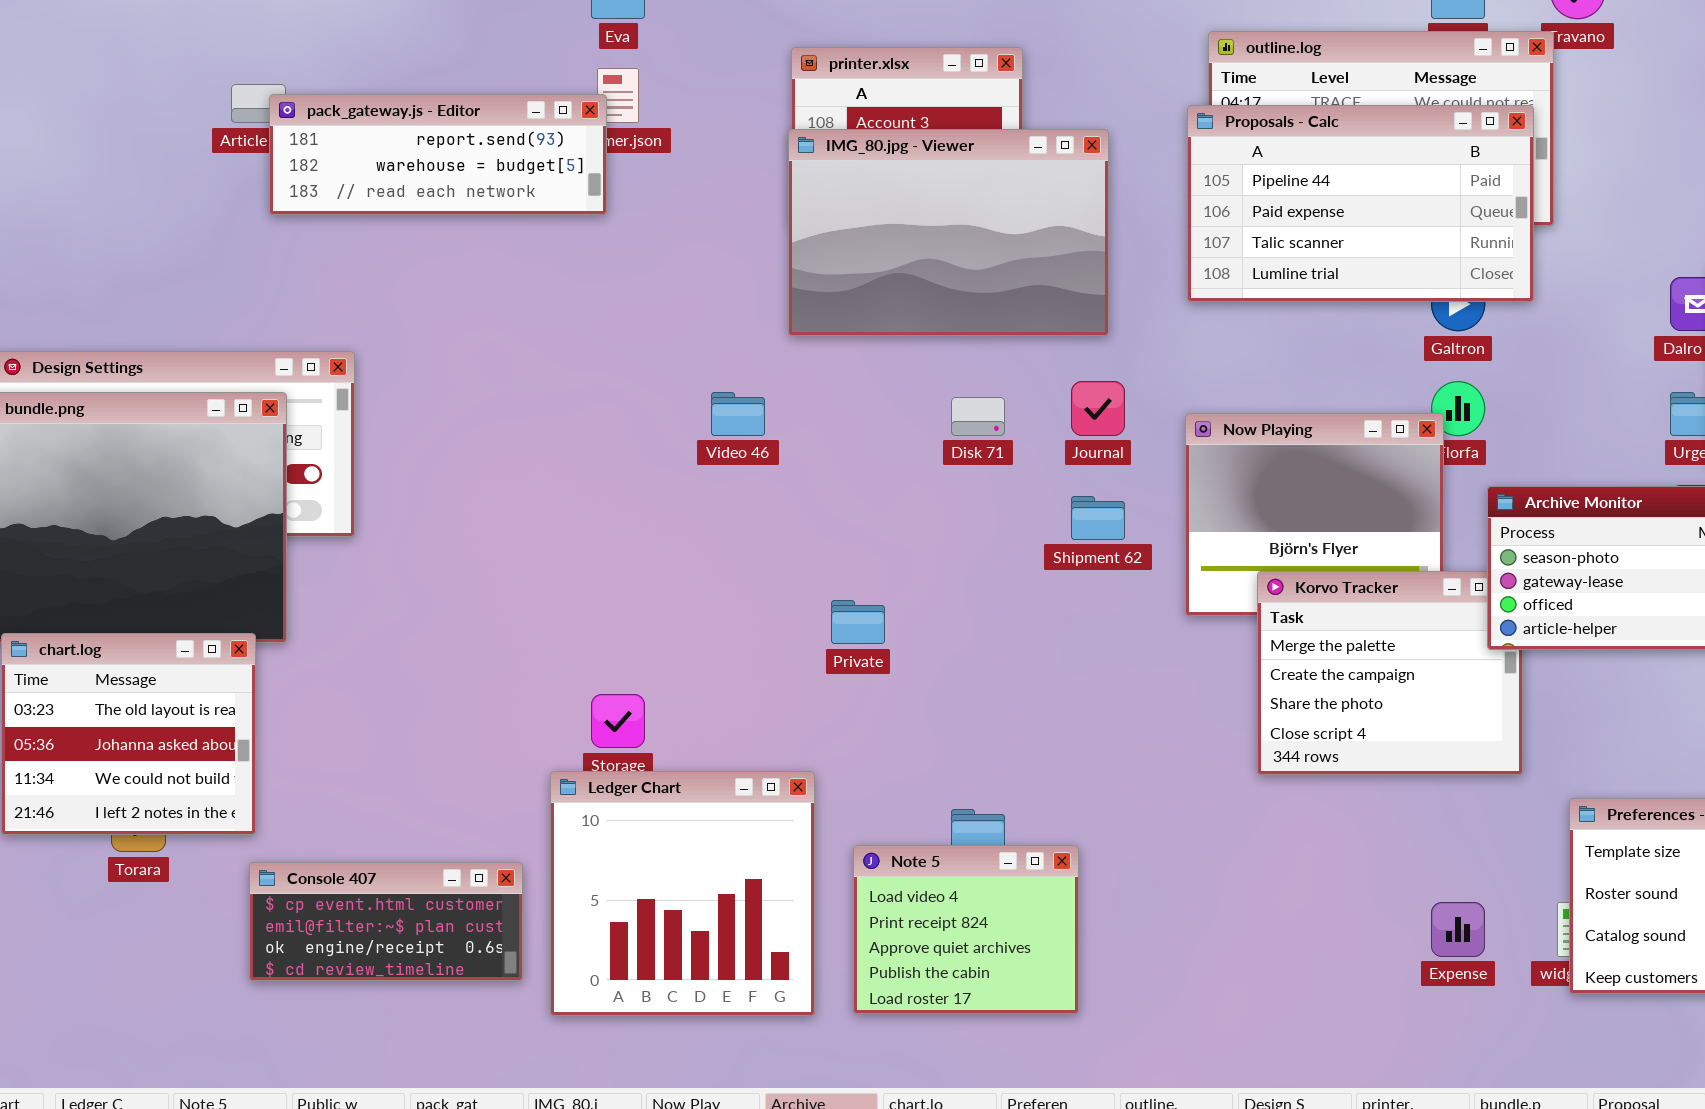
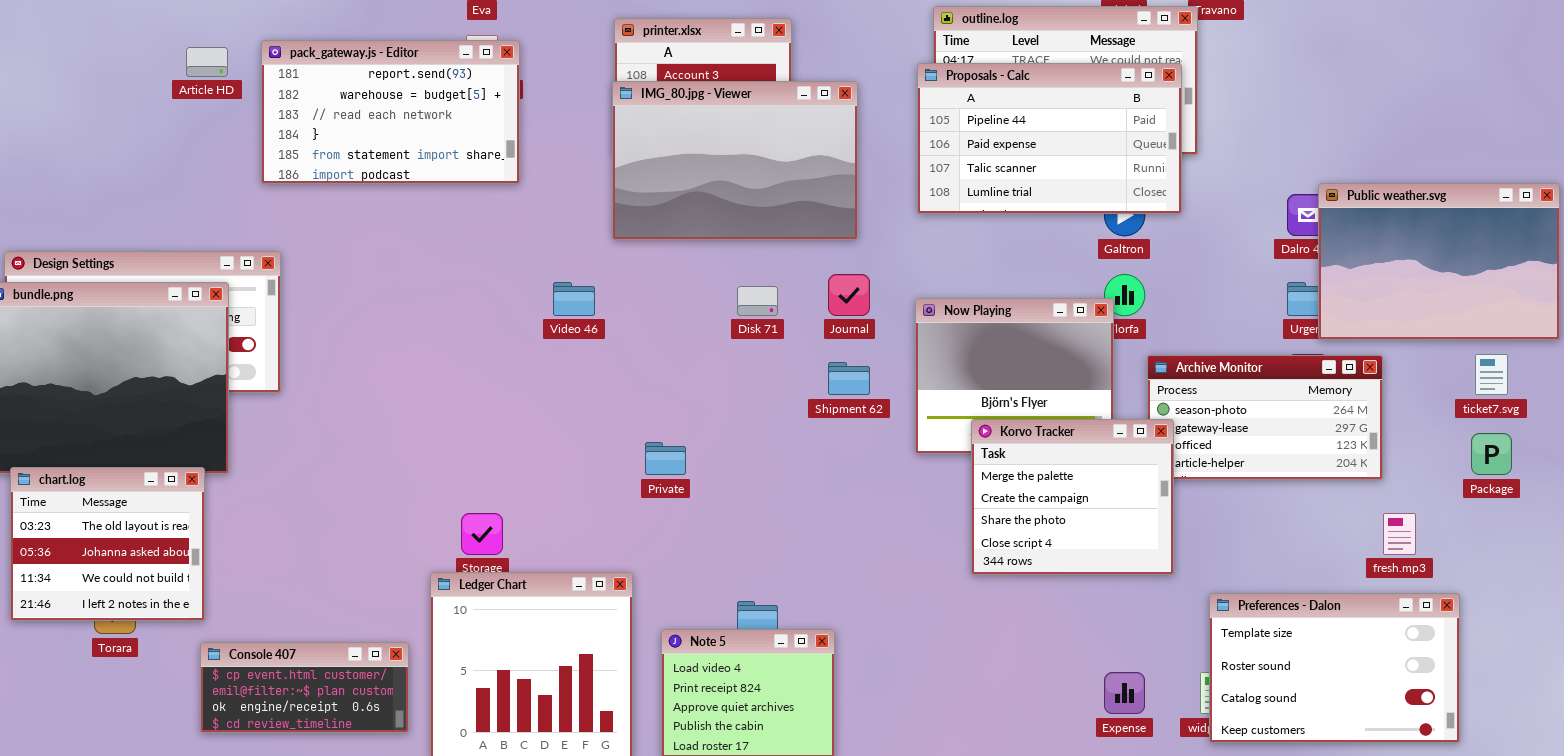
pack_gateway.js - Editor: [269,94,607,215] -> [261,40,520,184], moved, resized
Korvo Tracker: [1257,571,1523,775] -> [971,419,1174,575], raised

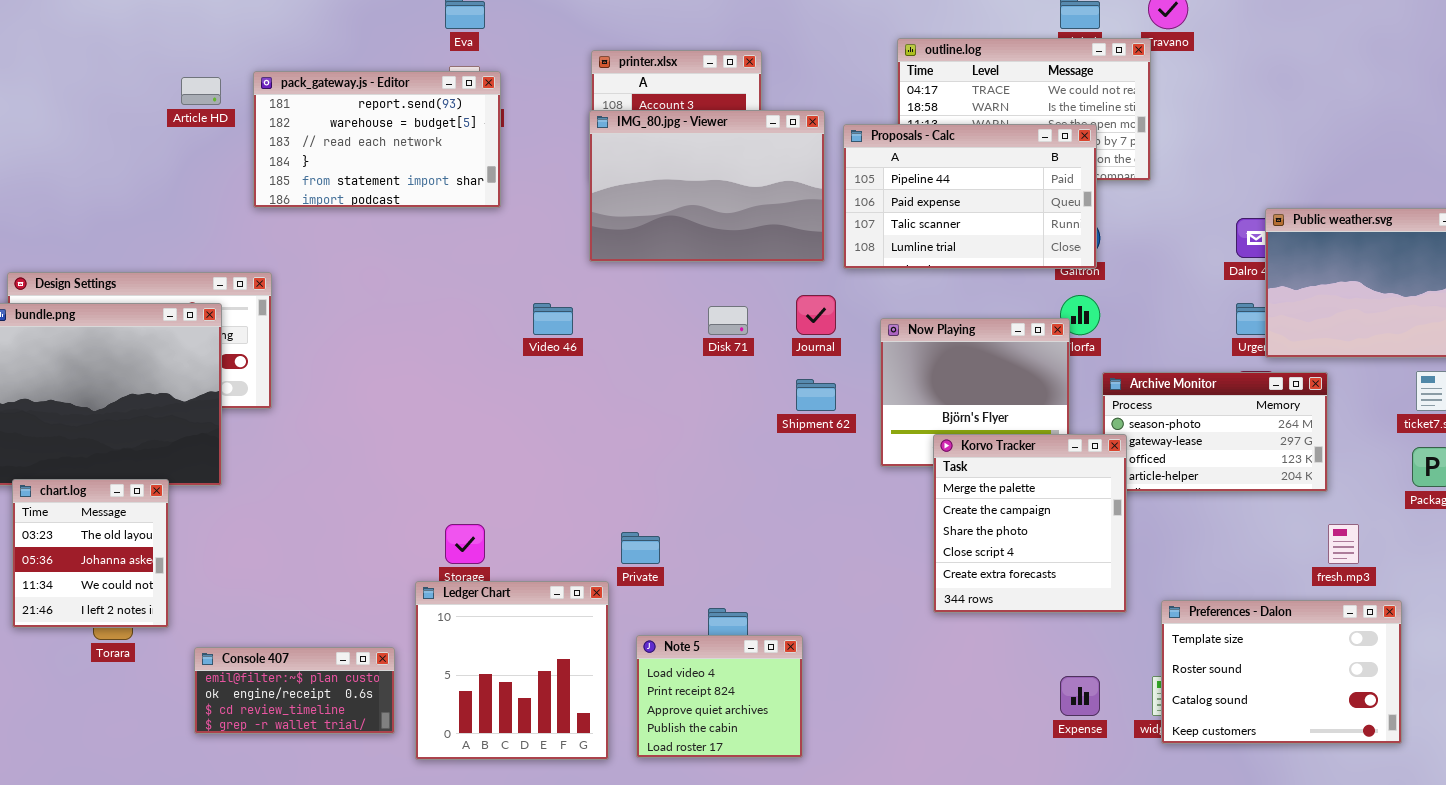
Proposals - Calc: [917,63,1182,214] -> [843,124,1097,269], moved
Korvo Tracker: [971,419,1174,575] -> [933,434,1127,613], resized
Private: [645,442,686,475] -> [621,532,660,564], moved
chart.log: [10,467,205,621] -> [12,479,169,628], resized
Console 407: [200,642,409,733] -> [194,647,395,734], scrolled down 1 row

